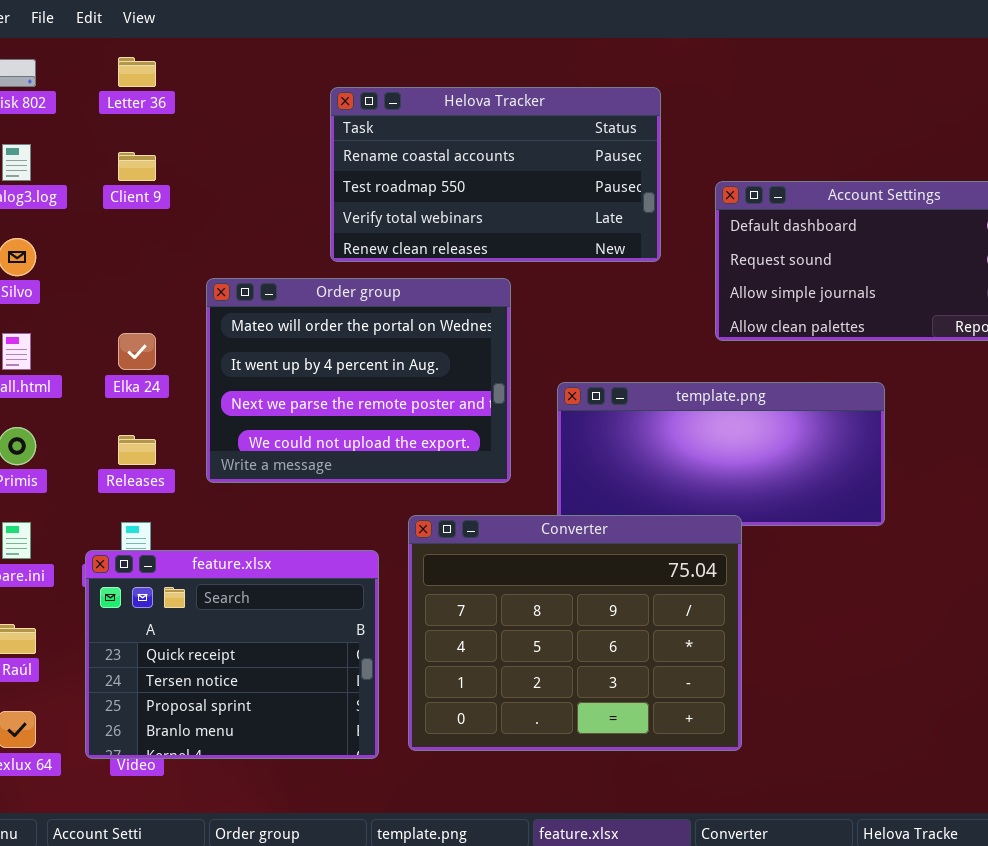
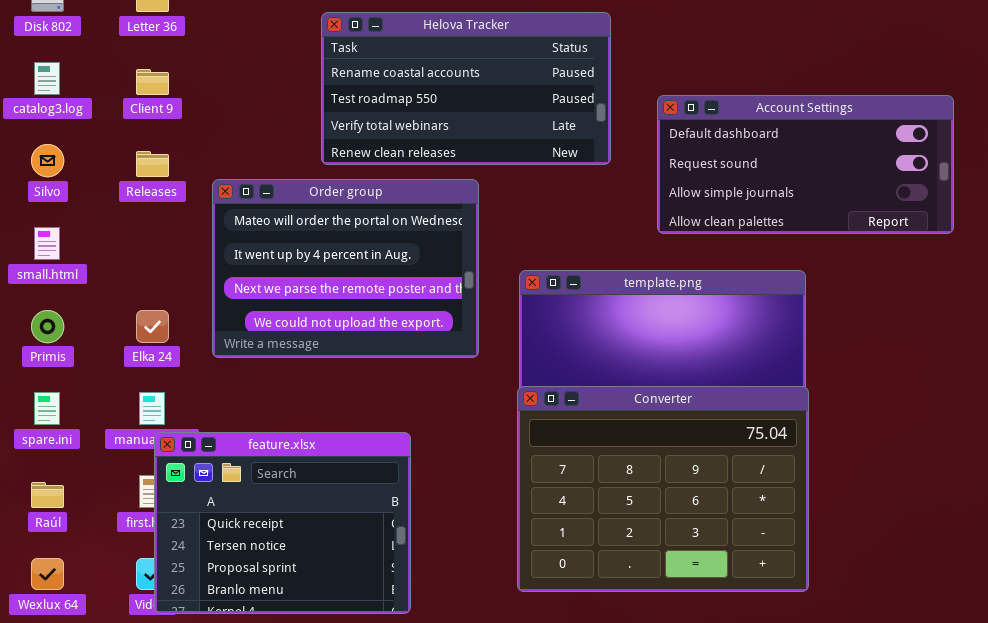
Elka 24: [118,333,156,370] -> [136,310,169,343], moved
Releases: [118,435,156,465] -> [136,151,169,177], moved
Converter: [408,515,742,751] -> [517,386,809,592], moved
feature.xlsx: [85,550,379,759] -> [154,432,411,614], moved

